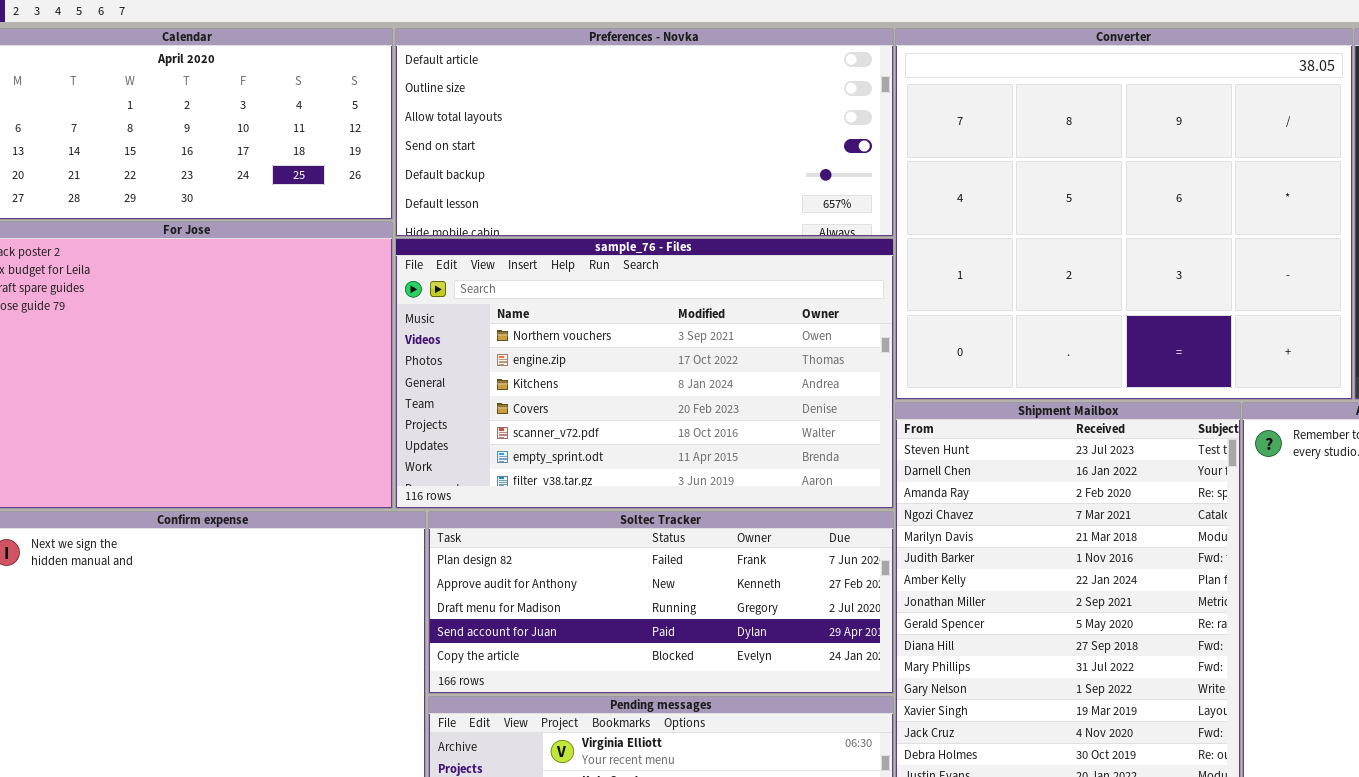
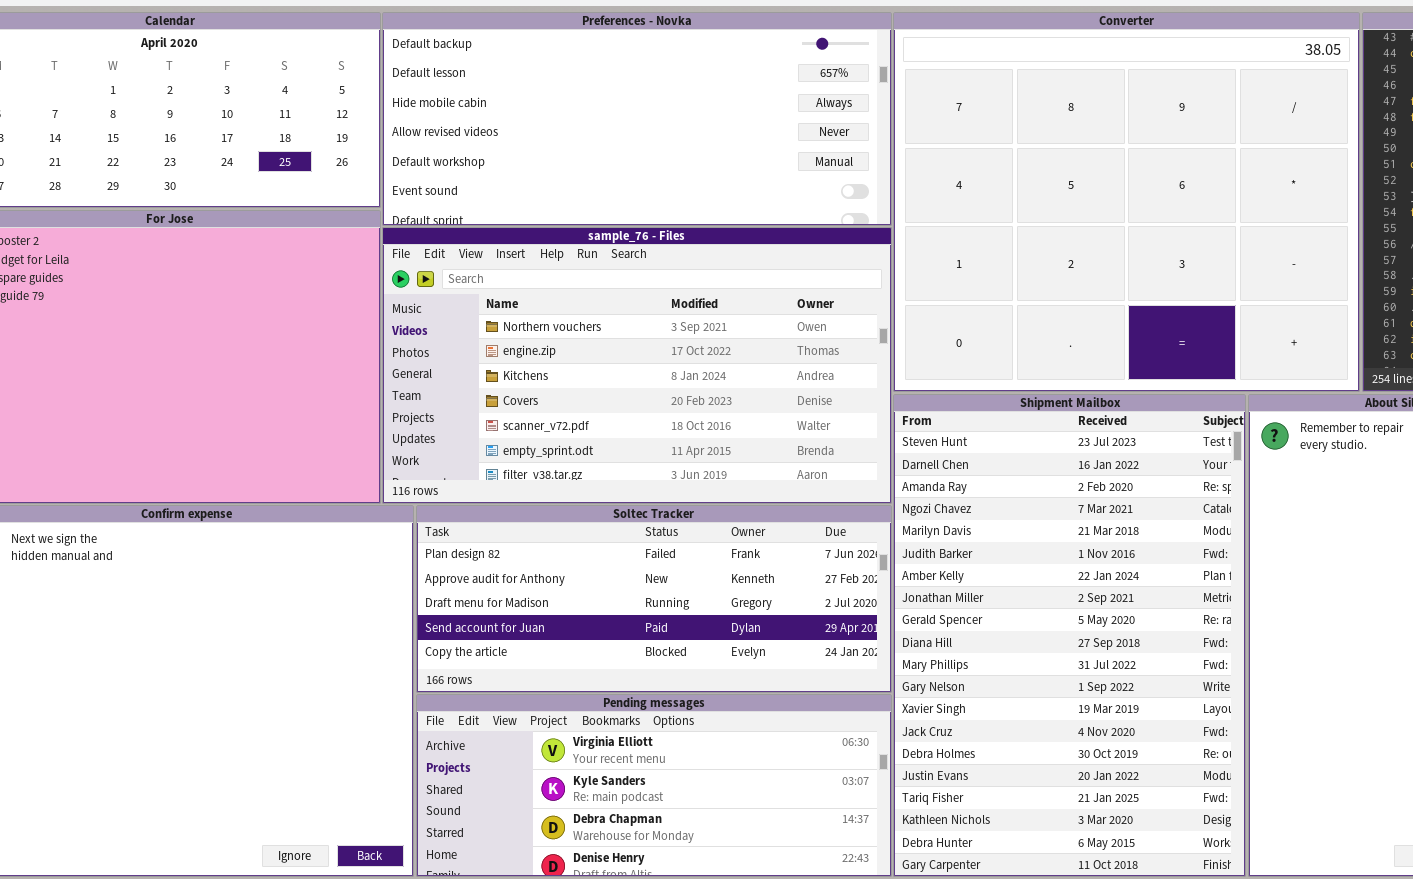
Preferences - Novka: [395,28,894,237] -> [382,12,892,226], scrolled down 4 rows

